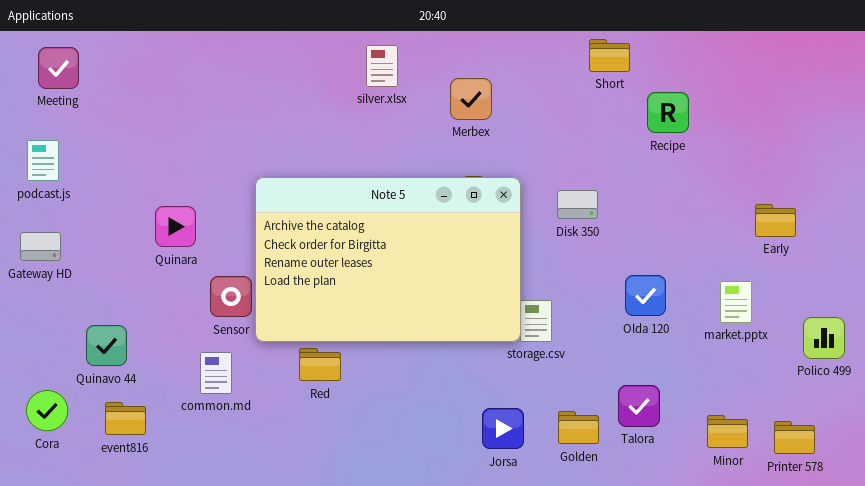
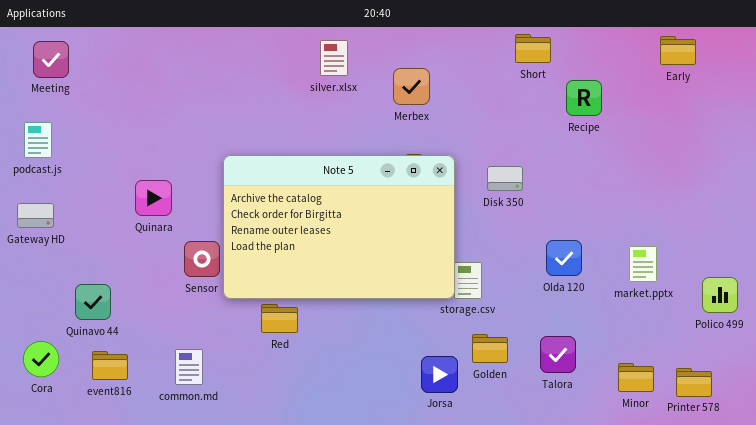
Early: [755,204,796,237] -> [660,36,696,65], moved
common.md: [200,352,232,394] -> [175,349,203,385], moved
Golden: [558,411,599,444] -> [472,334,508,363], moved

